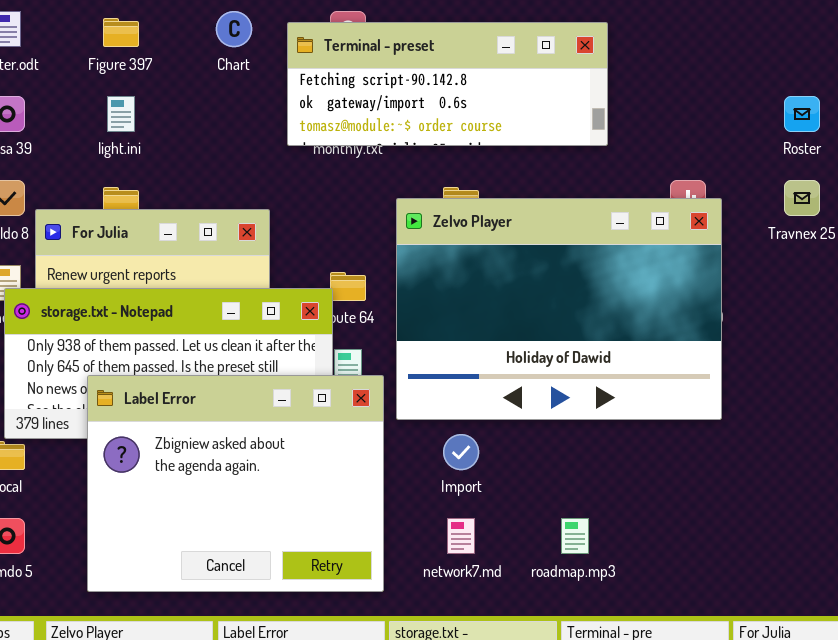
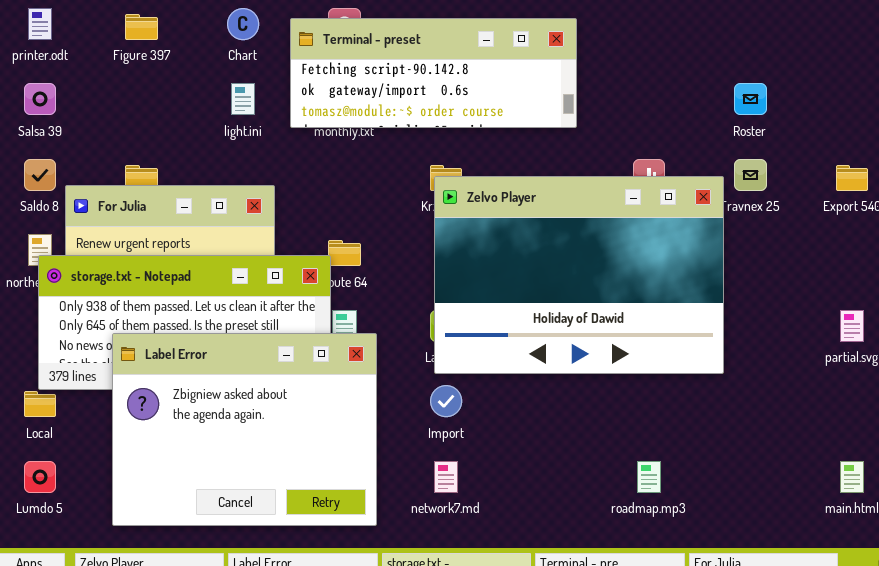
light.ini: [107,96,135,132] -> [231,83,255,115], moved
Zelvo Player: [396,198,722,420] -> [434,176,724,374], moved
roadmap.mp3: [561,518,589,554] -> [637,461,661,493], moved

